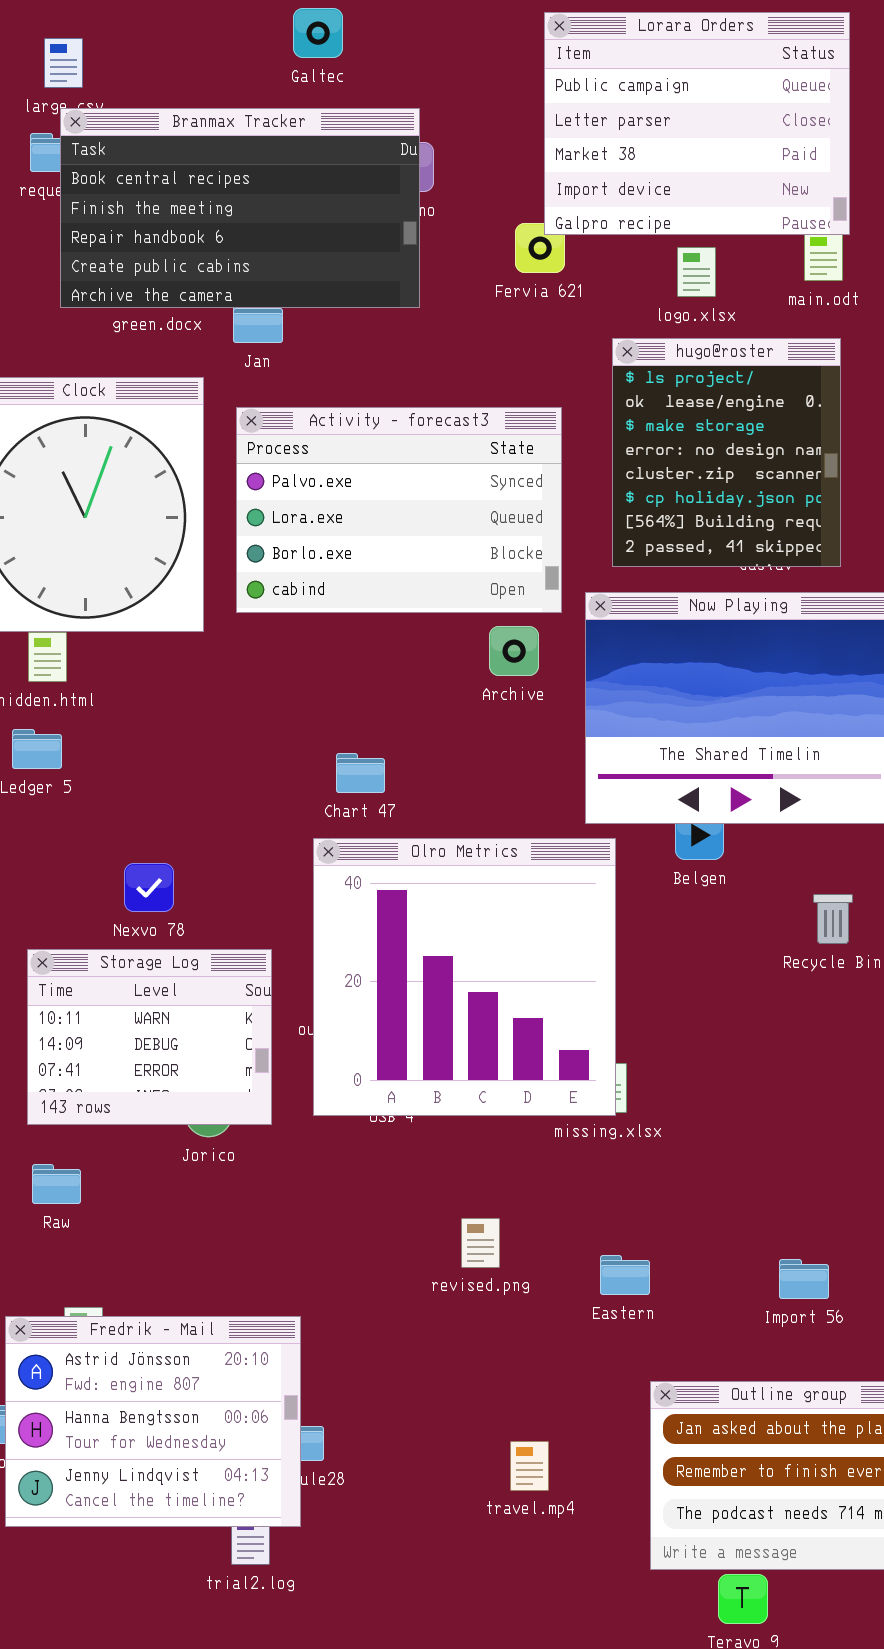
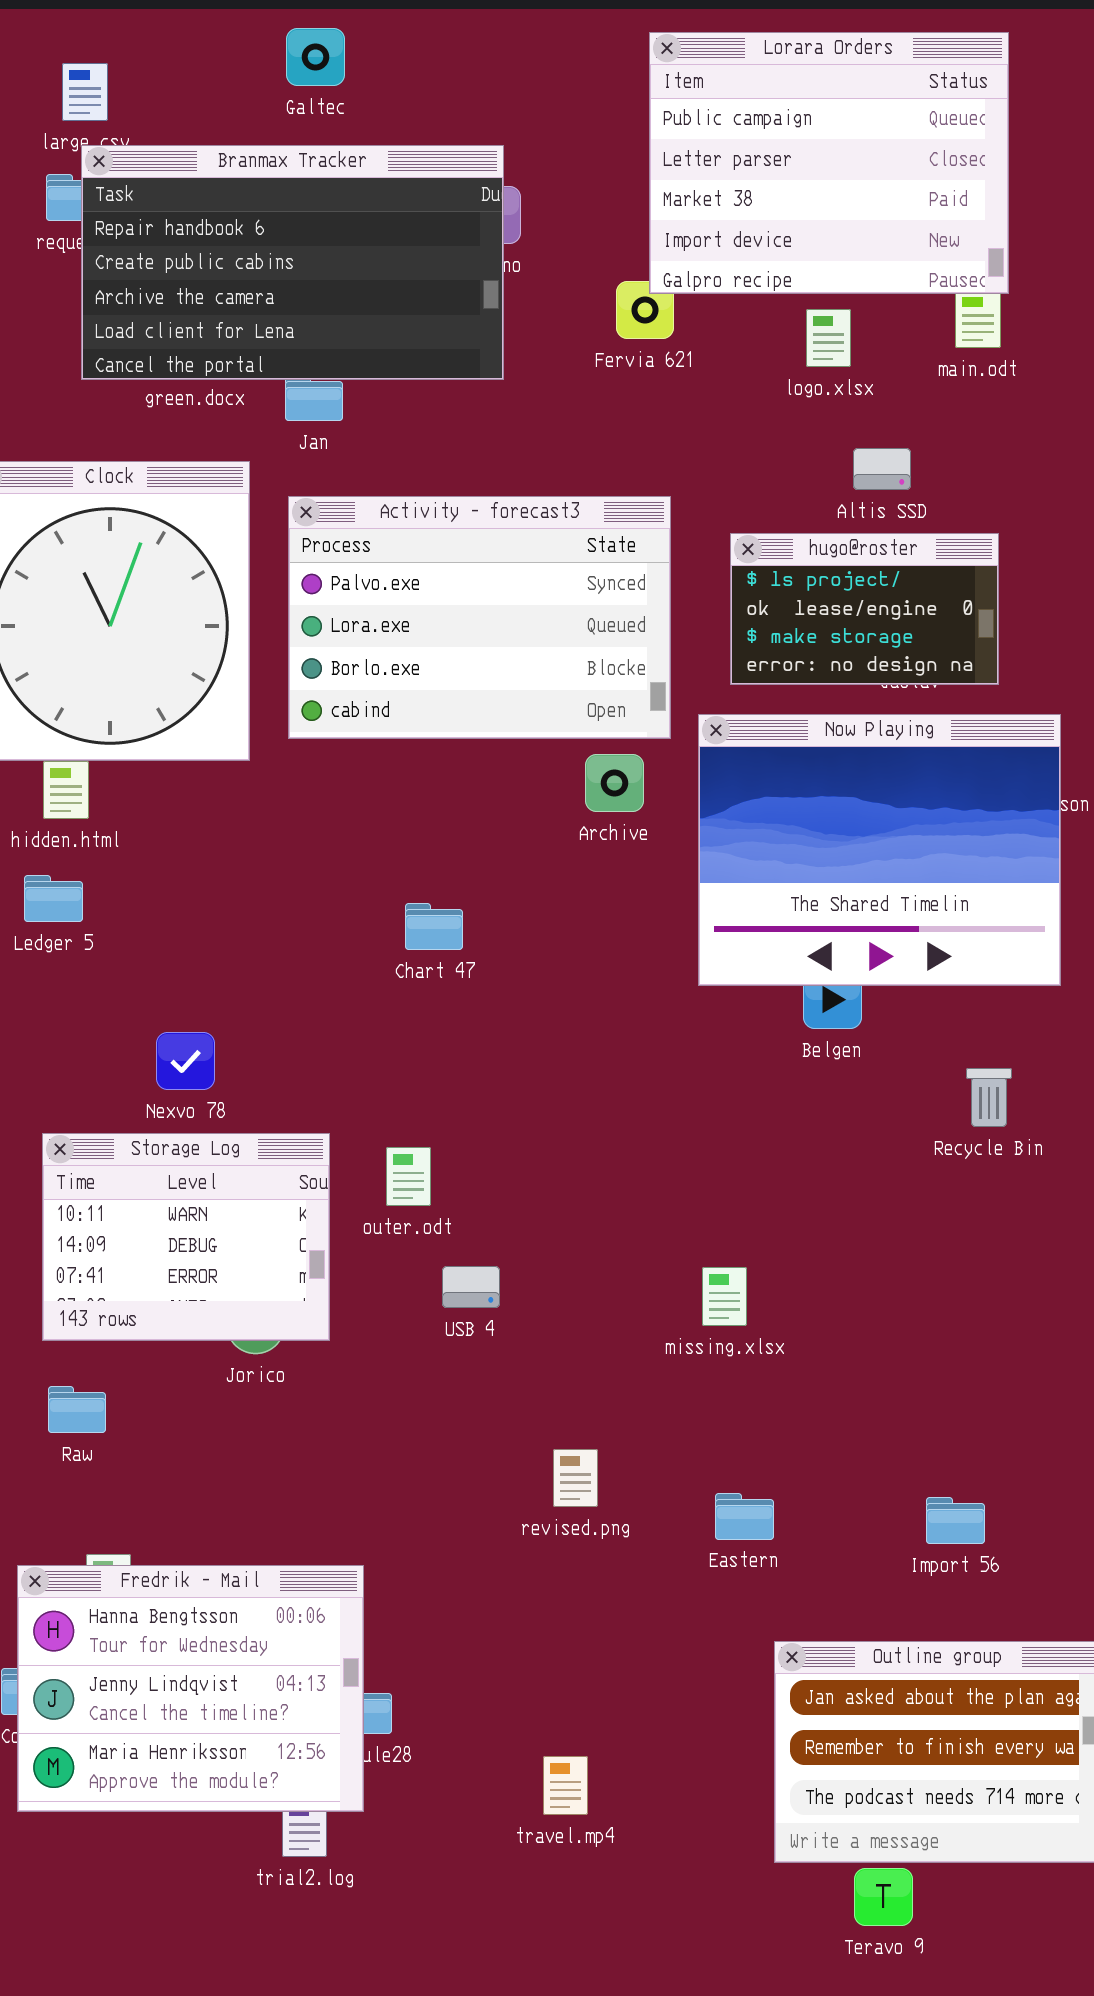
Galtec: [293,8,343,58] -> [286,28,345,86], moved
Branmax Tracker: [60,108,420,308] -> [81,145,504,380], scrolled down 2 rows
hugo@roster: [612,338,841,567] -> [730,533,999,685], resized
Olro Metrics: [313,838,616,1116] -> none, closed
Fredrik - Mail: [5,1316,301,1527] -> [17,1565,364,1812], scrolled down 1 row
travel.mp4: [510,1441,549,1491] -> [543,1756,588,1815], moved

